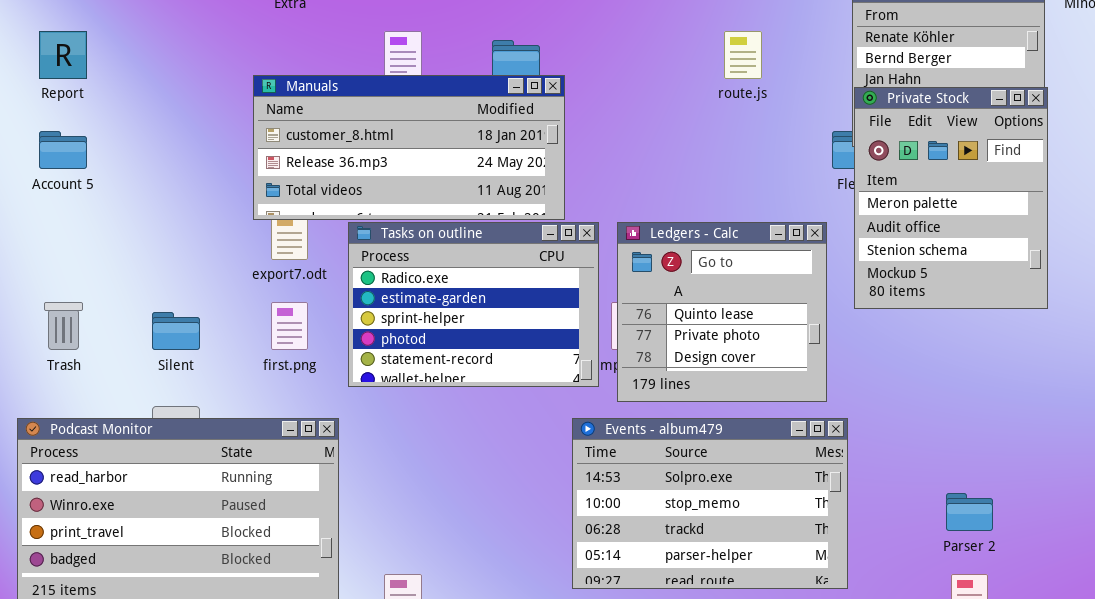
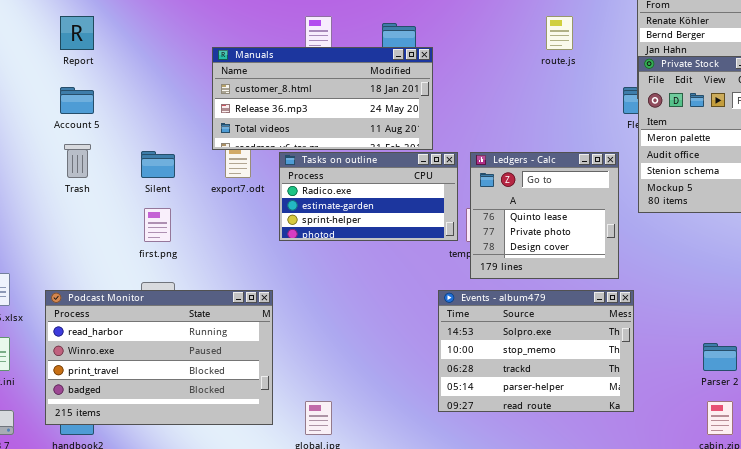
Tasks on outline: [348,222,599,387] -> [279,152,458,241], resized
Trash: [44,302,83,350] -> [64,144,91,178], moved
first.png: [271,302,308,350] -> [144,208,171,242], moved
Silent: [152,312,200,350] -> [141,151,175,178], moved

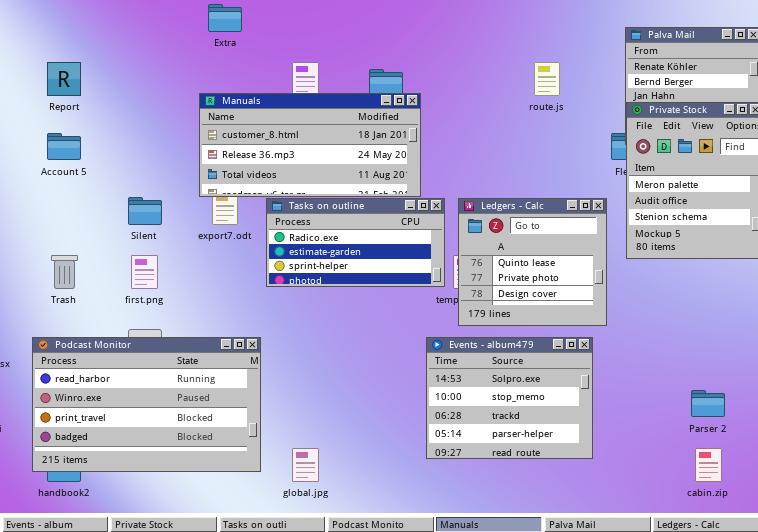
Trash: [64,144,91,178] -> [51,255,78,289], moved
Events - album479: [438,290,634,412] -> [426,337,593,459], resized

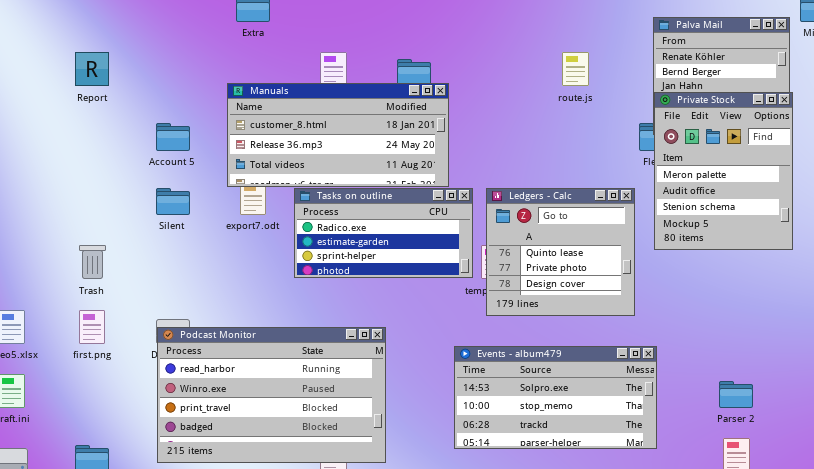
Account 5: [47,133,81,160] -> [156,123,190,151], moved
first.png: [131,255,158,289] -> [79,310,105,344], moved
Podcast Monitor: [32,337,261,472] -> [157,327,386,463], moved
Events - album479: [426,337,593,459] -> [454,346,657,449], resized

